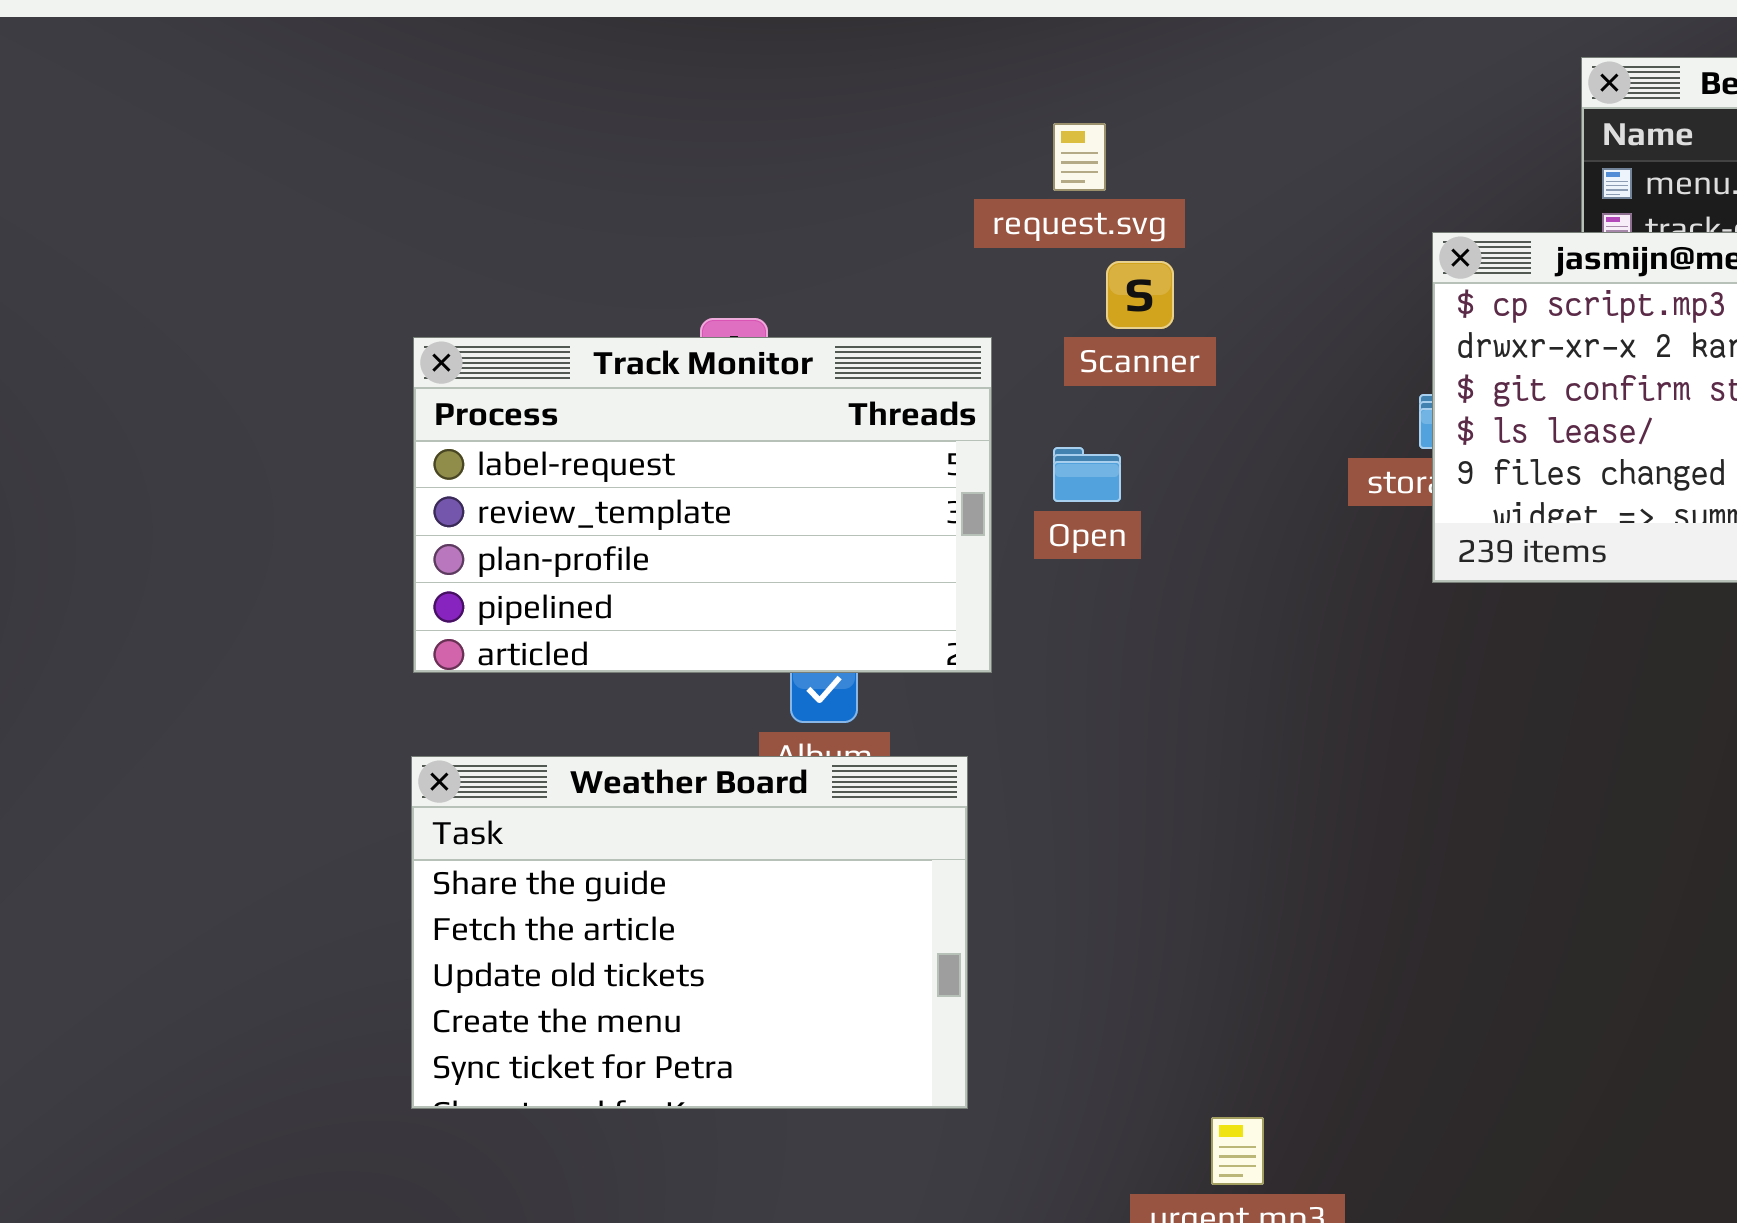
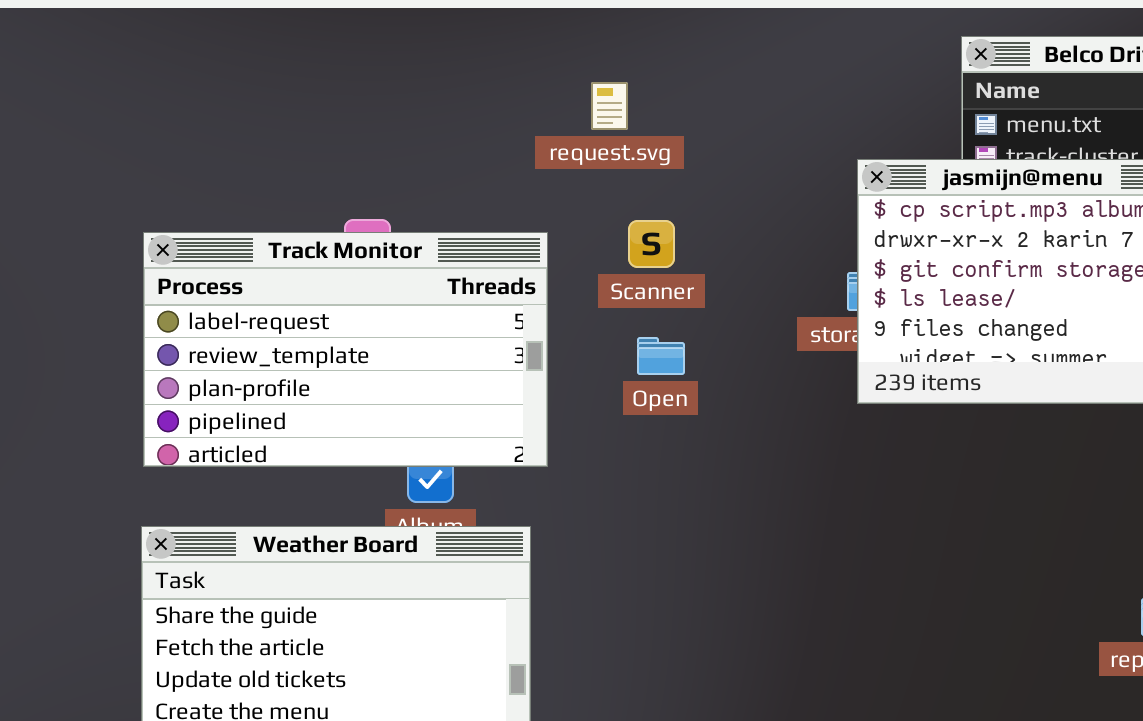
Scanner: [1106,261,1174,329] -> [628,220,675,268], moved
Open: [1053,447,1121,502] -> [637,337,685,375], moved

